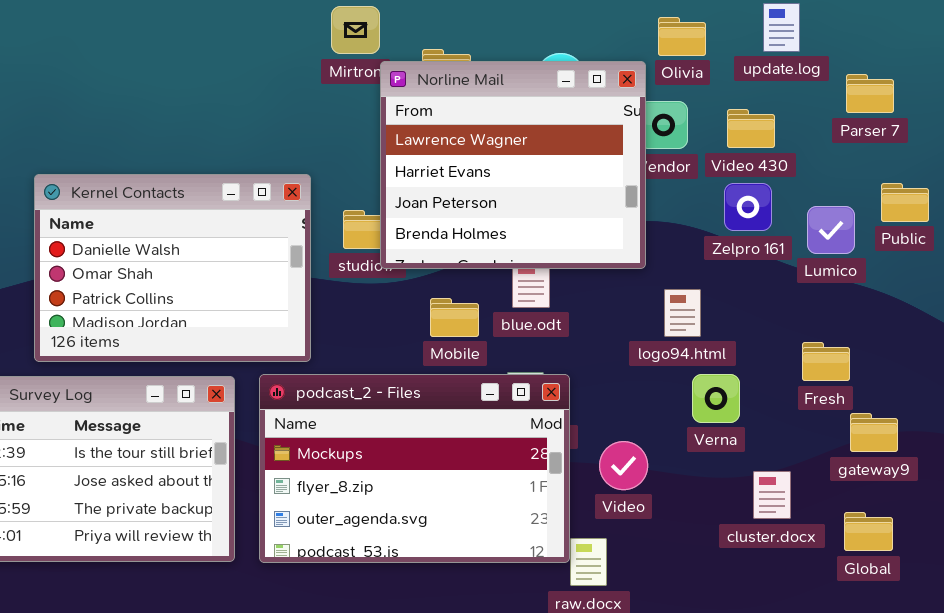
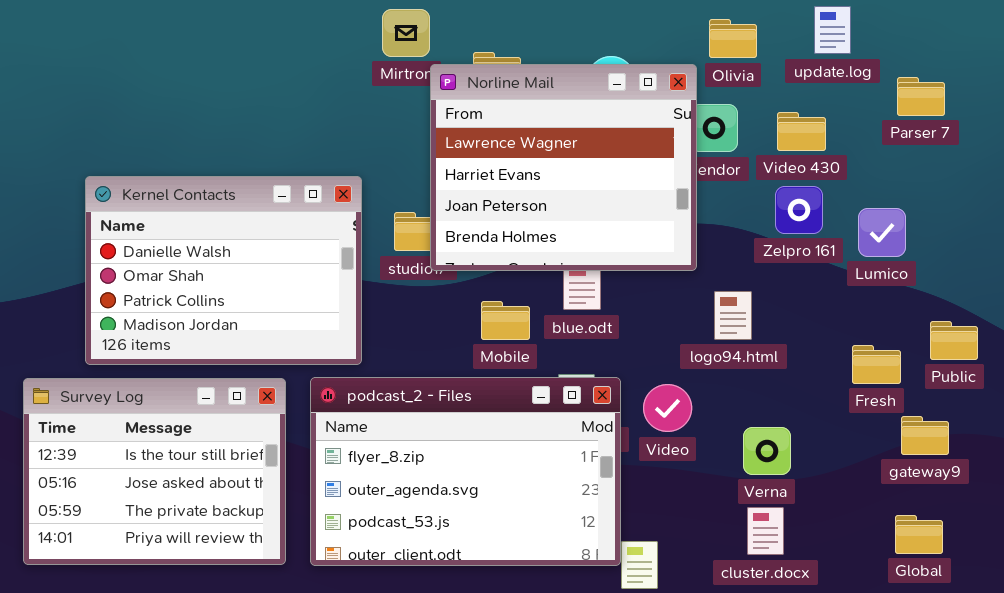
Public: [881,183,929,222] -> [930,321,978,360], moved
podcast_2 - Files: [259,374,570,563] -> [310,377,621,566], scrolled down 1 row
Verna: [692,374,740,423] -> [743,427,791,475], moved
Video: [599,441,648,490] -> [643,384,692,432], moved
cluster.docx: [753,471,791,519] -> [747,507,784,555], moved

